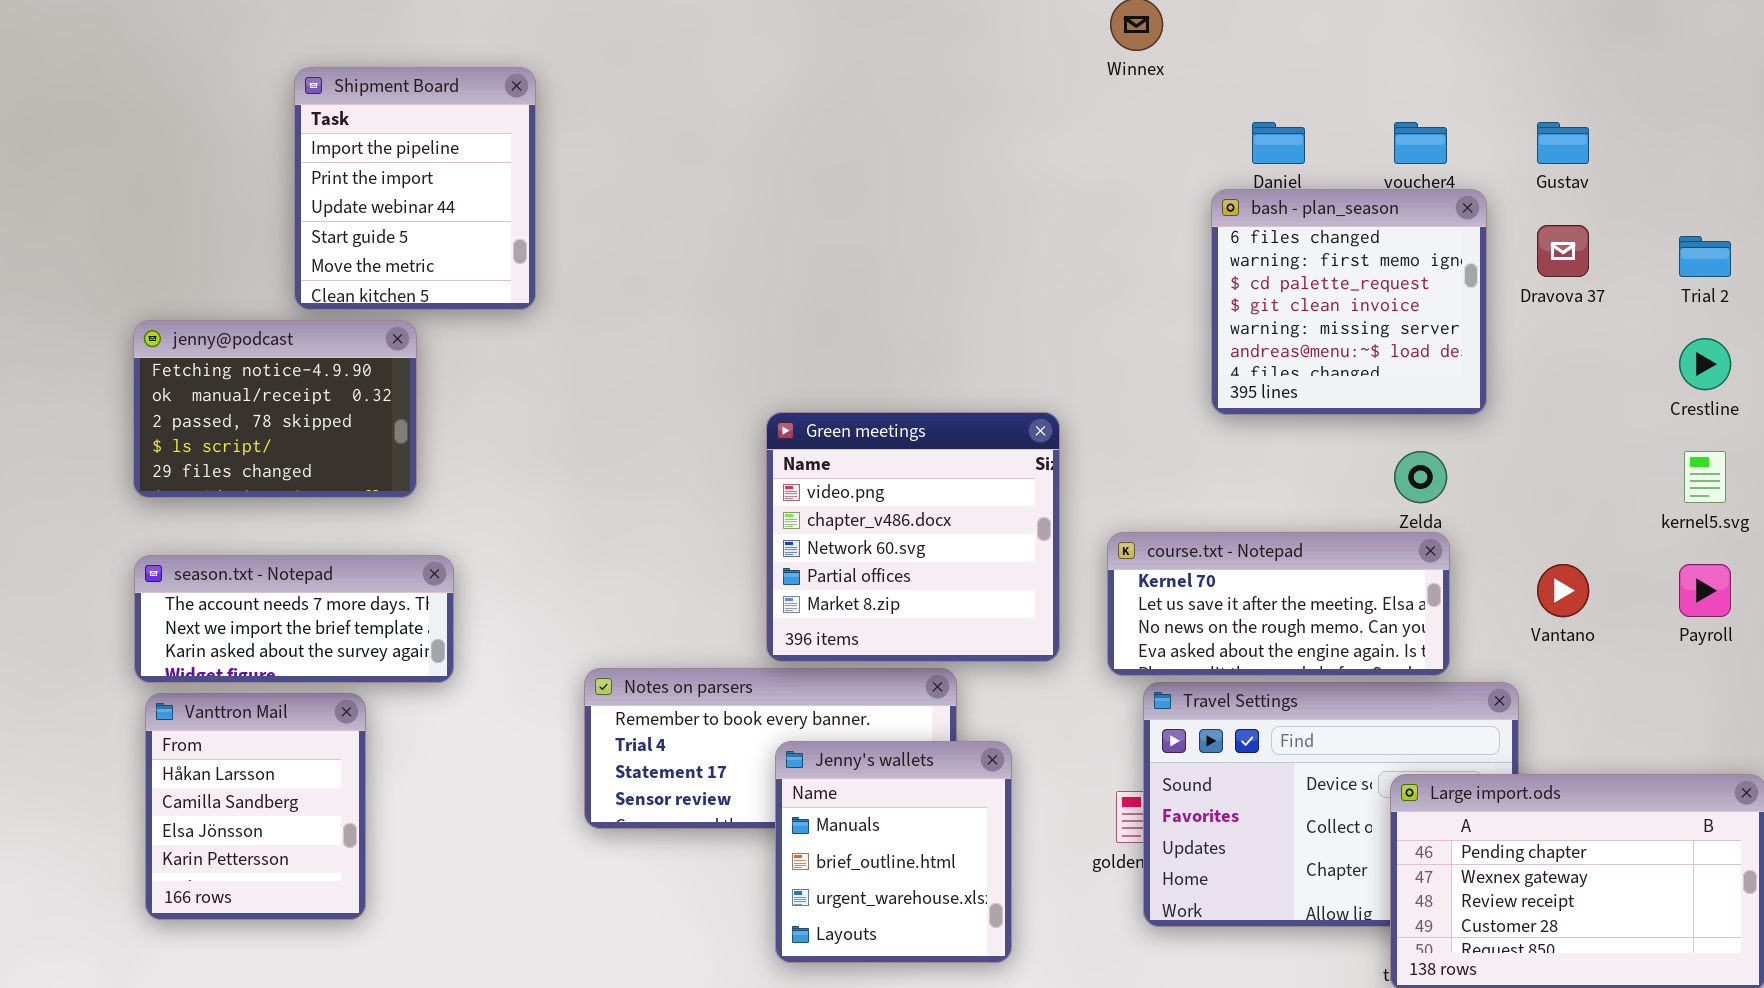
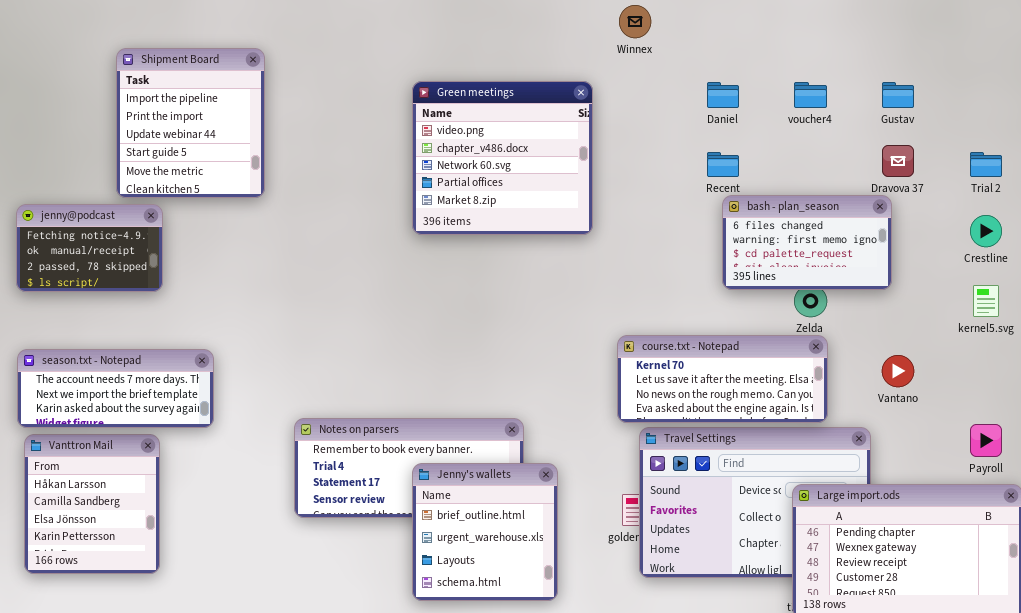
bash - plan_season: [1211,189,1487,415] -> [722,195,892,290], moved, resized
jenny@podcast: [133,320,417,498] -> [16,204,163,292], resized
Green meetings: [766,412,1060,662] -> [412,81,593,235], moved
Payroll: [1679,564,1731,617] -> [970,424,1002,457], moved
Jenny's wallets: [775,741,1012,963] -> [412,463,558,601], scrolled down 1 row

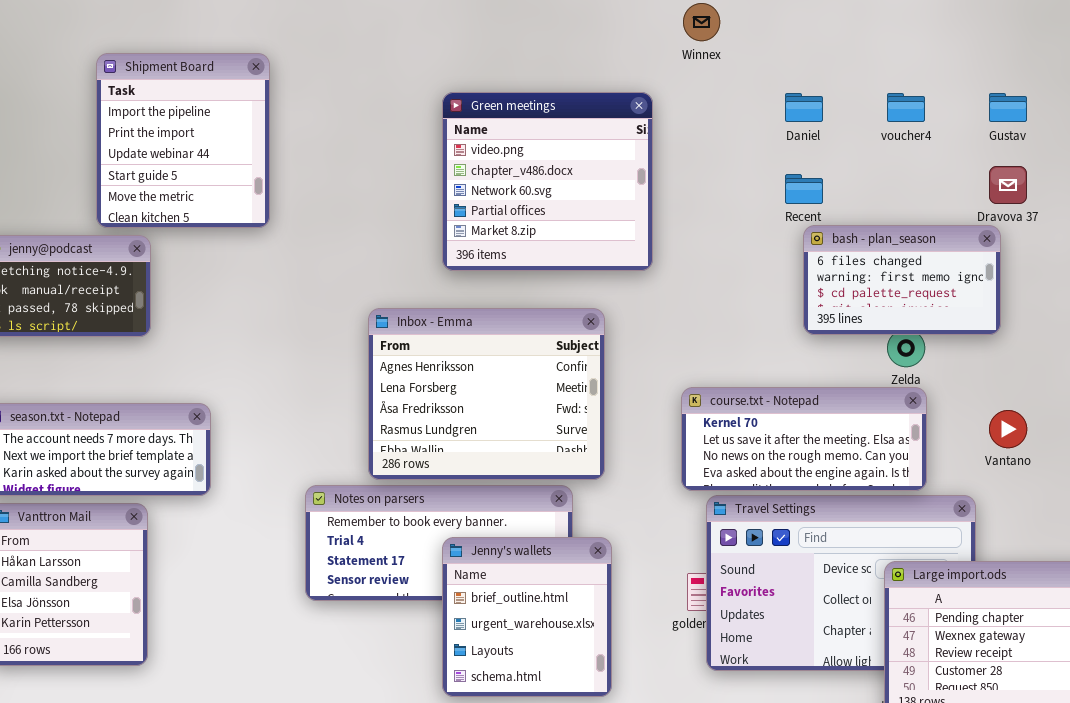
Inbox - Emma: none -> [368,308,605,480], opened

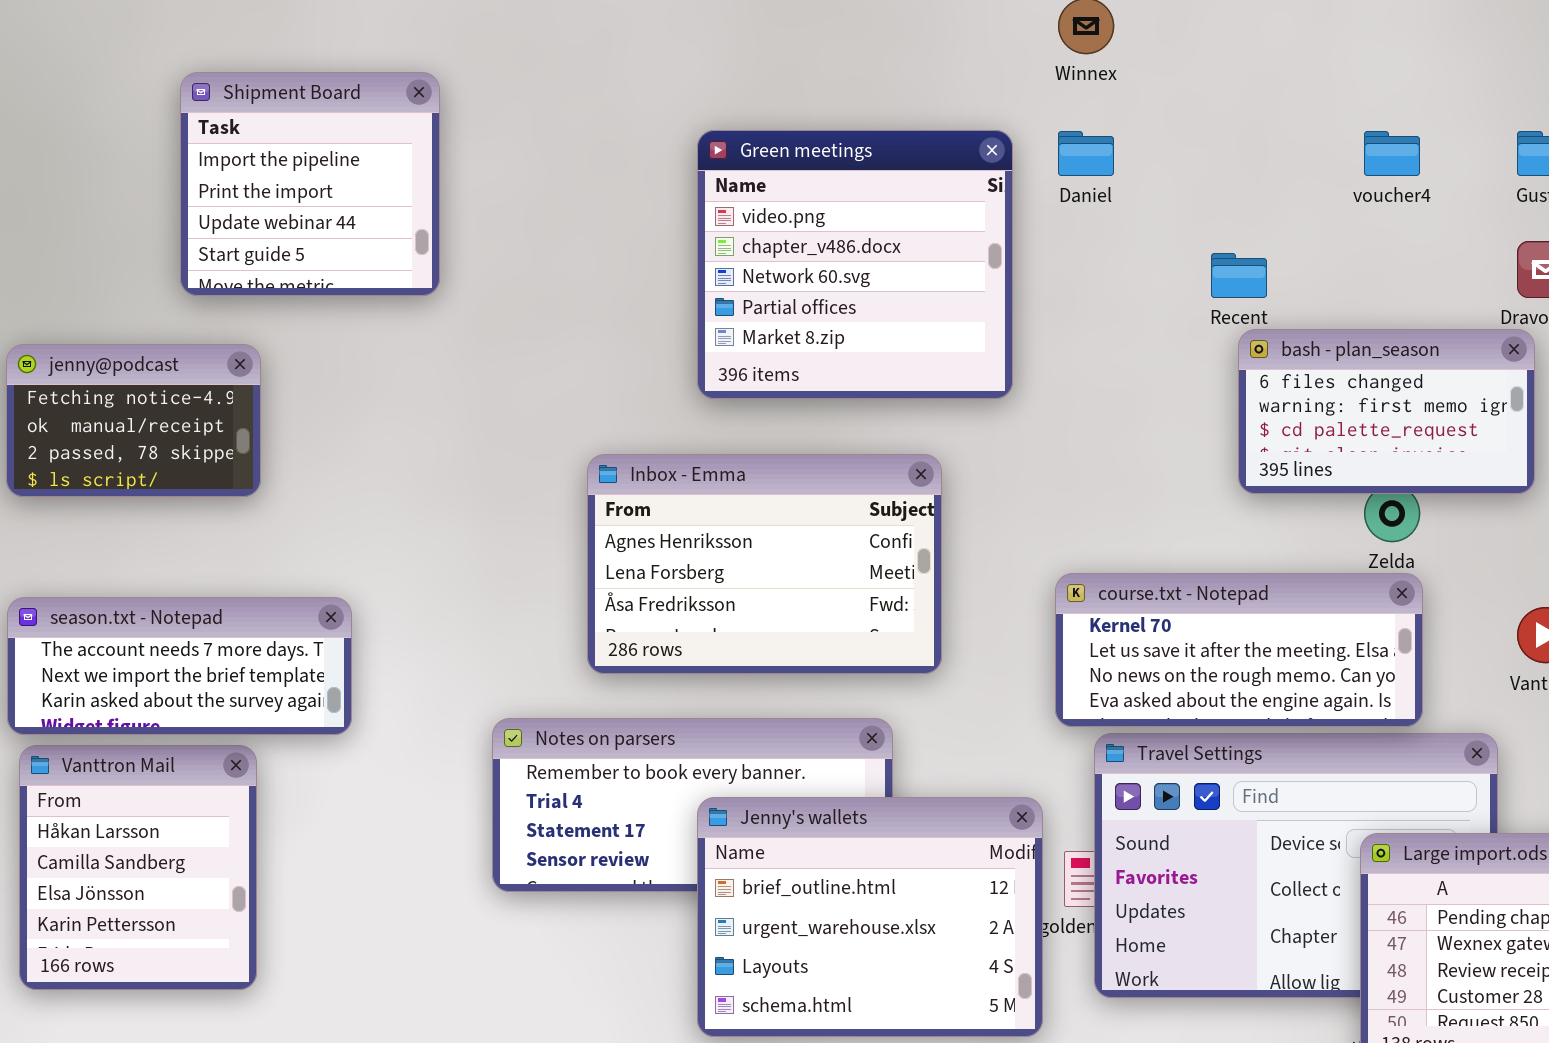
Shipment Board: [96,53,270,228] -> [180,72,440,296], resized
Daniel: [785,93,823,122] -> [1058,131,1114,176], moved
Inbox - Emma: [368,308,605,480] -> [587,454,942,674], resized
Jenny's wallets: [442,537,612,697] -> [697,797,1043,1037], resized

